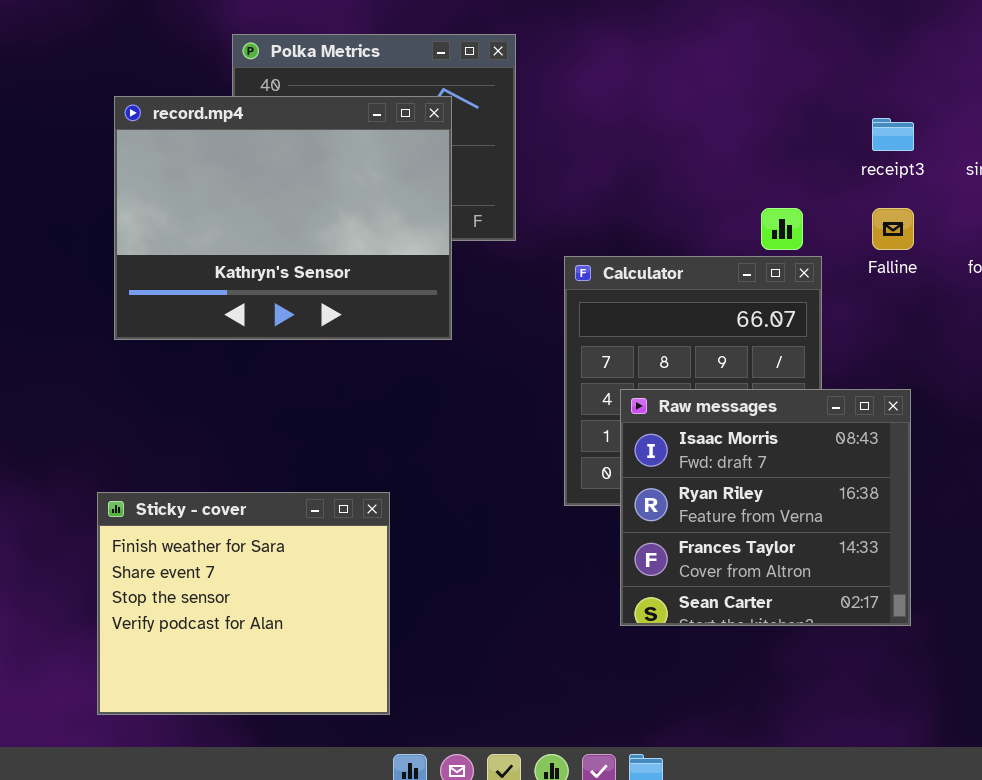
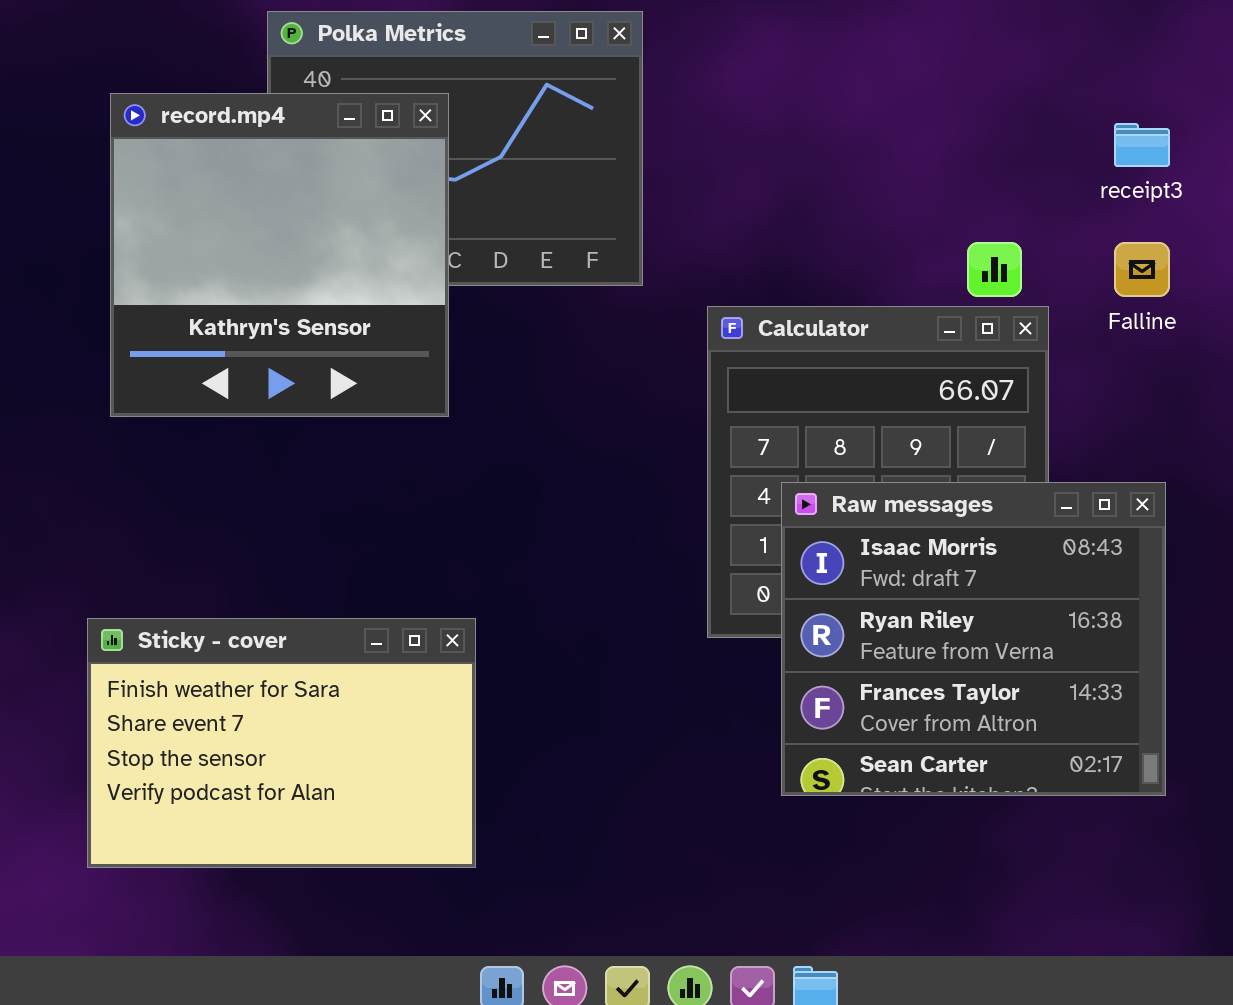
record.mp4: [114,96,452,340] -> [110,93,449,417], resized
Sticky - cover: [97,492,390,715] -> [87,618,476,868], resized

